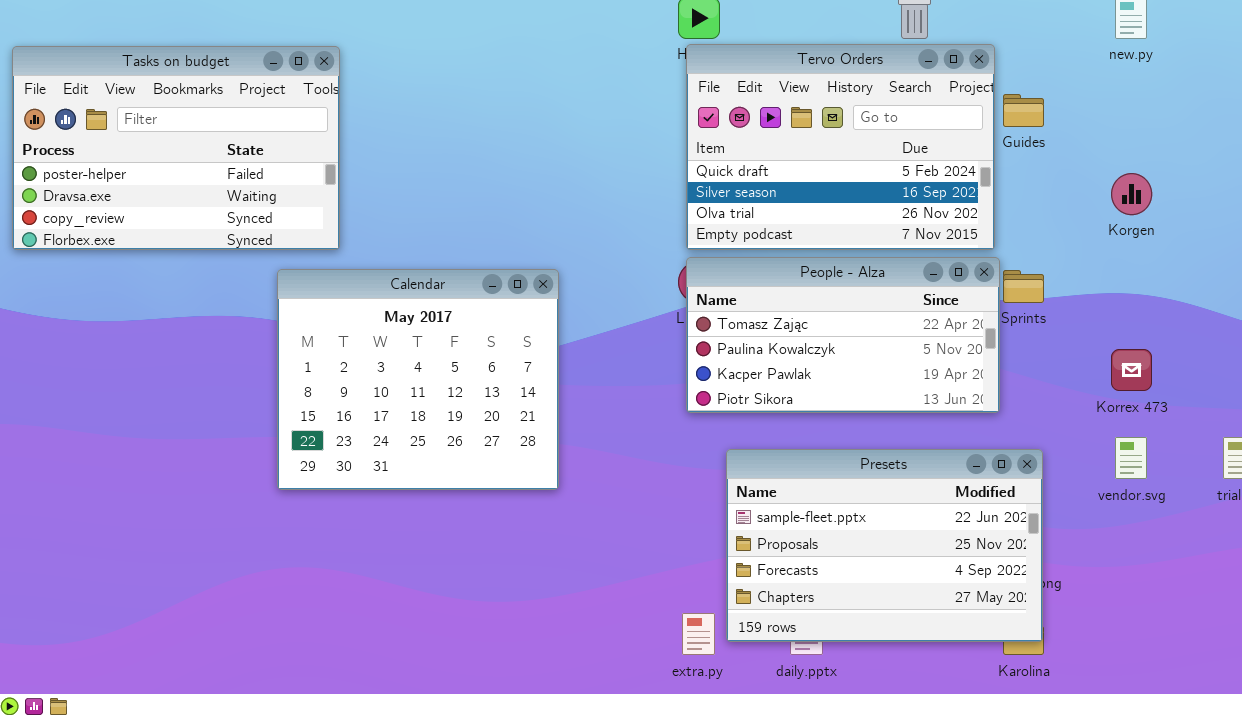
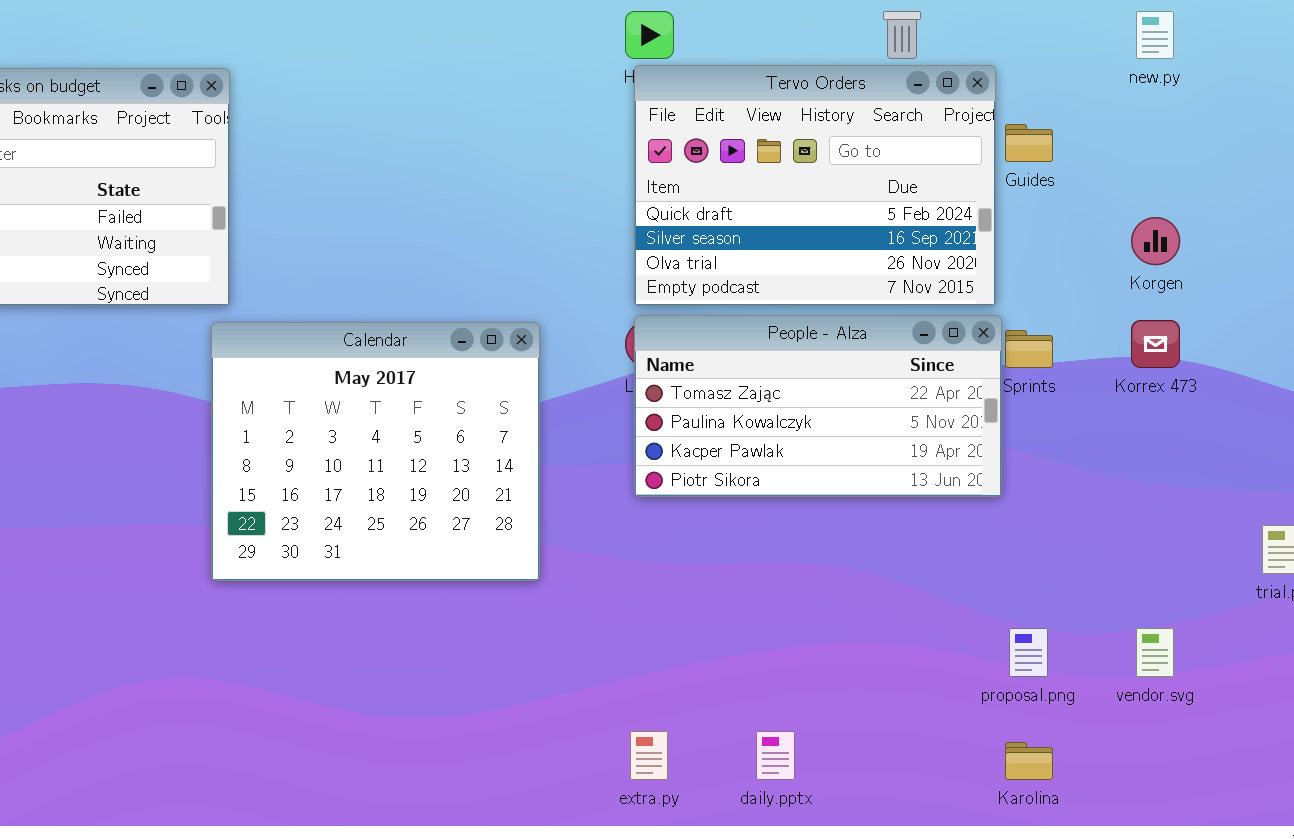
Calendar: [277,269,559,490] -> [211,322,540,581], moved
Korrex 473: [1111,349,1152,391] -> [1131,320,1180,368], moved
vendor.svg: [1115,437,1147,479] -> [1136,628,1174,677], moved
Presets: [726,449,1043,642] -> none, closed

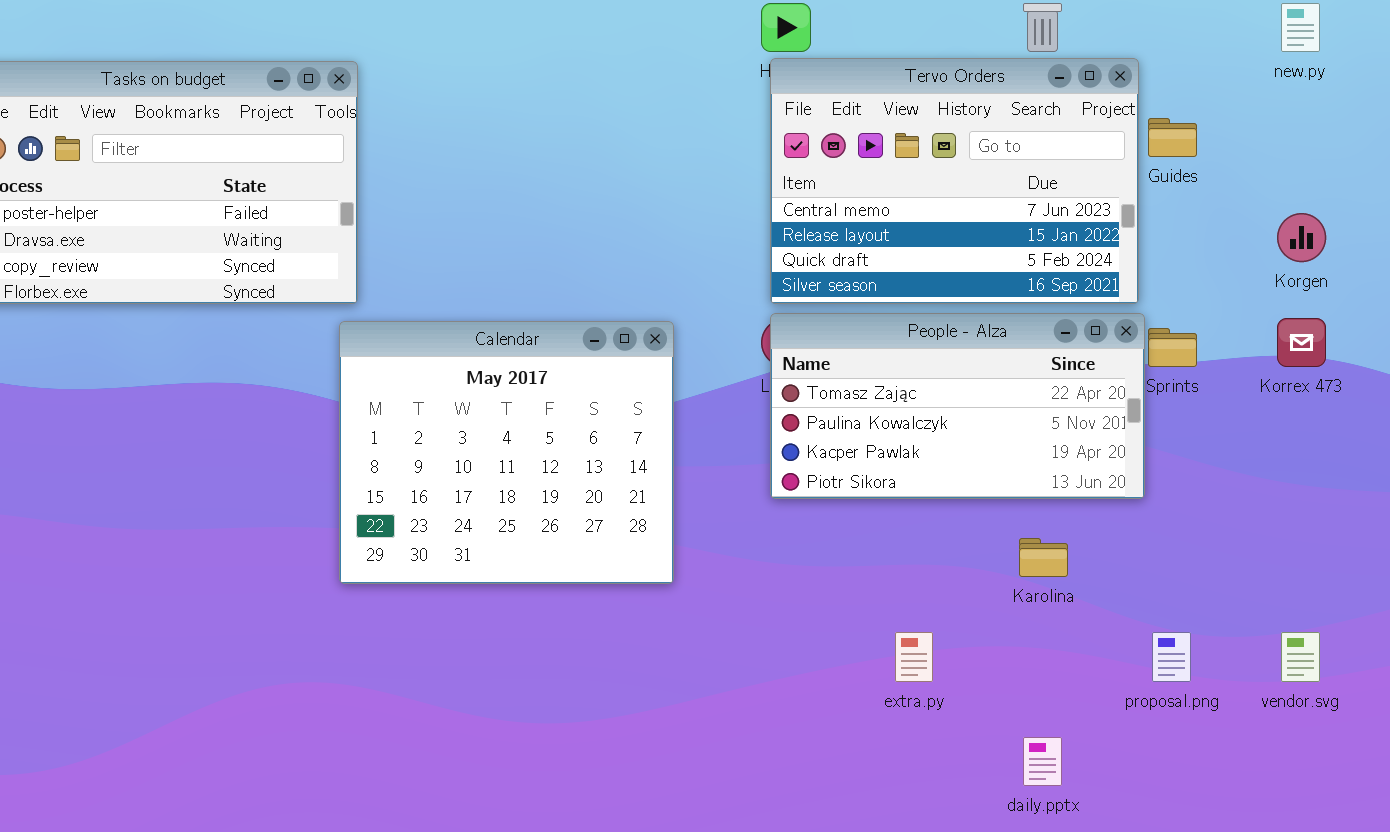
Tervo Orders: [634,65,996,306] -> [770,58,1139,304], scrolled up 2 rows
extra.py: [630,731,668,780] -> [895,632,933,682], moved
daily.pptx: [756,731,795,780] -> [1023,737,1062,786], moved
Karolina: [1005,742,1053,780] -> [1019,538,1068,577], moved

